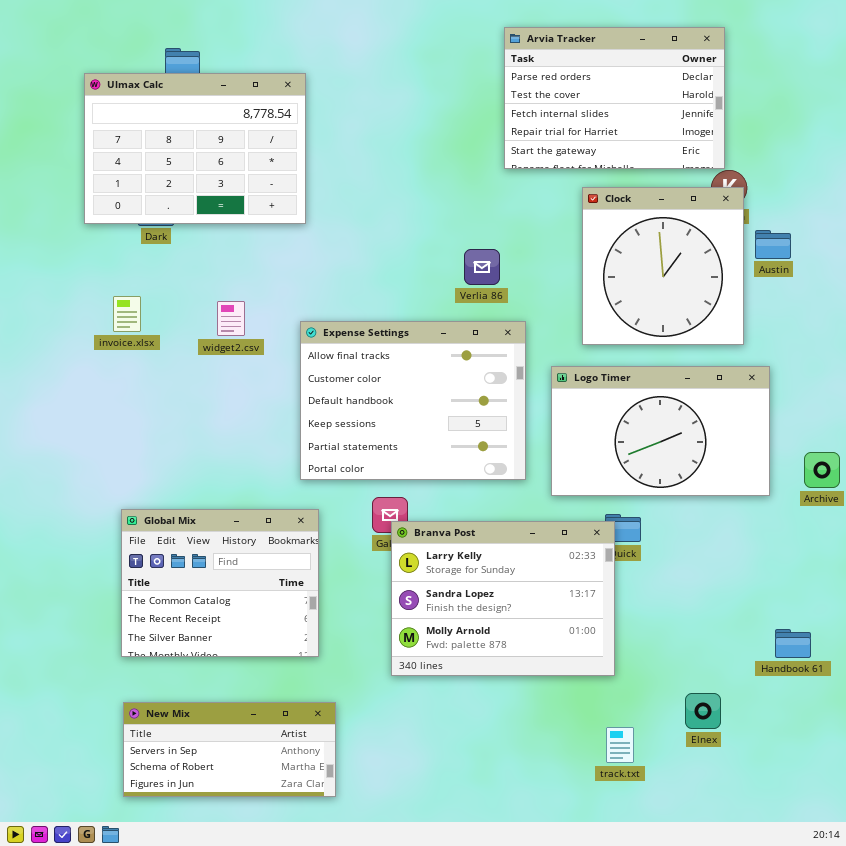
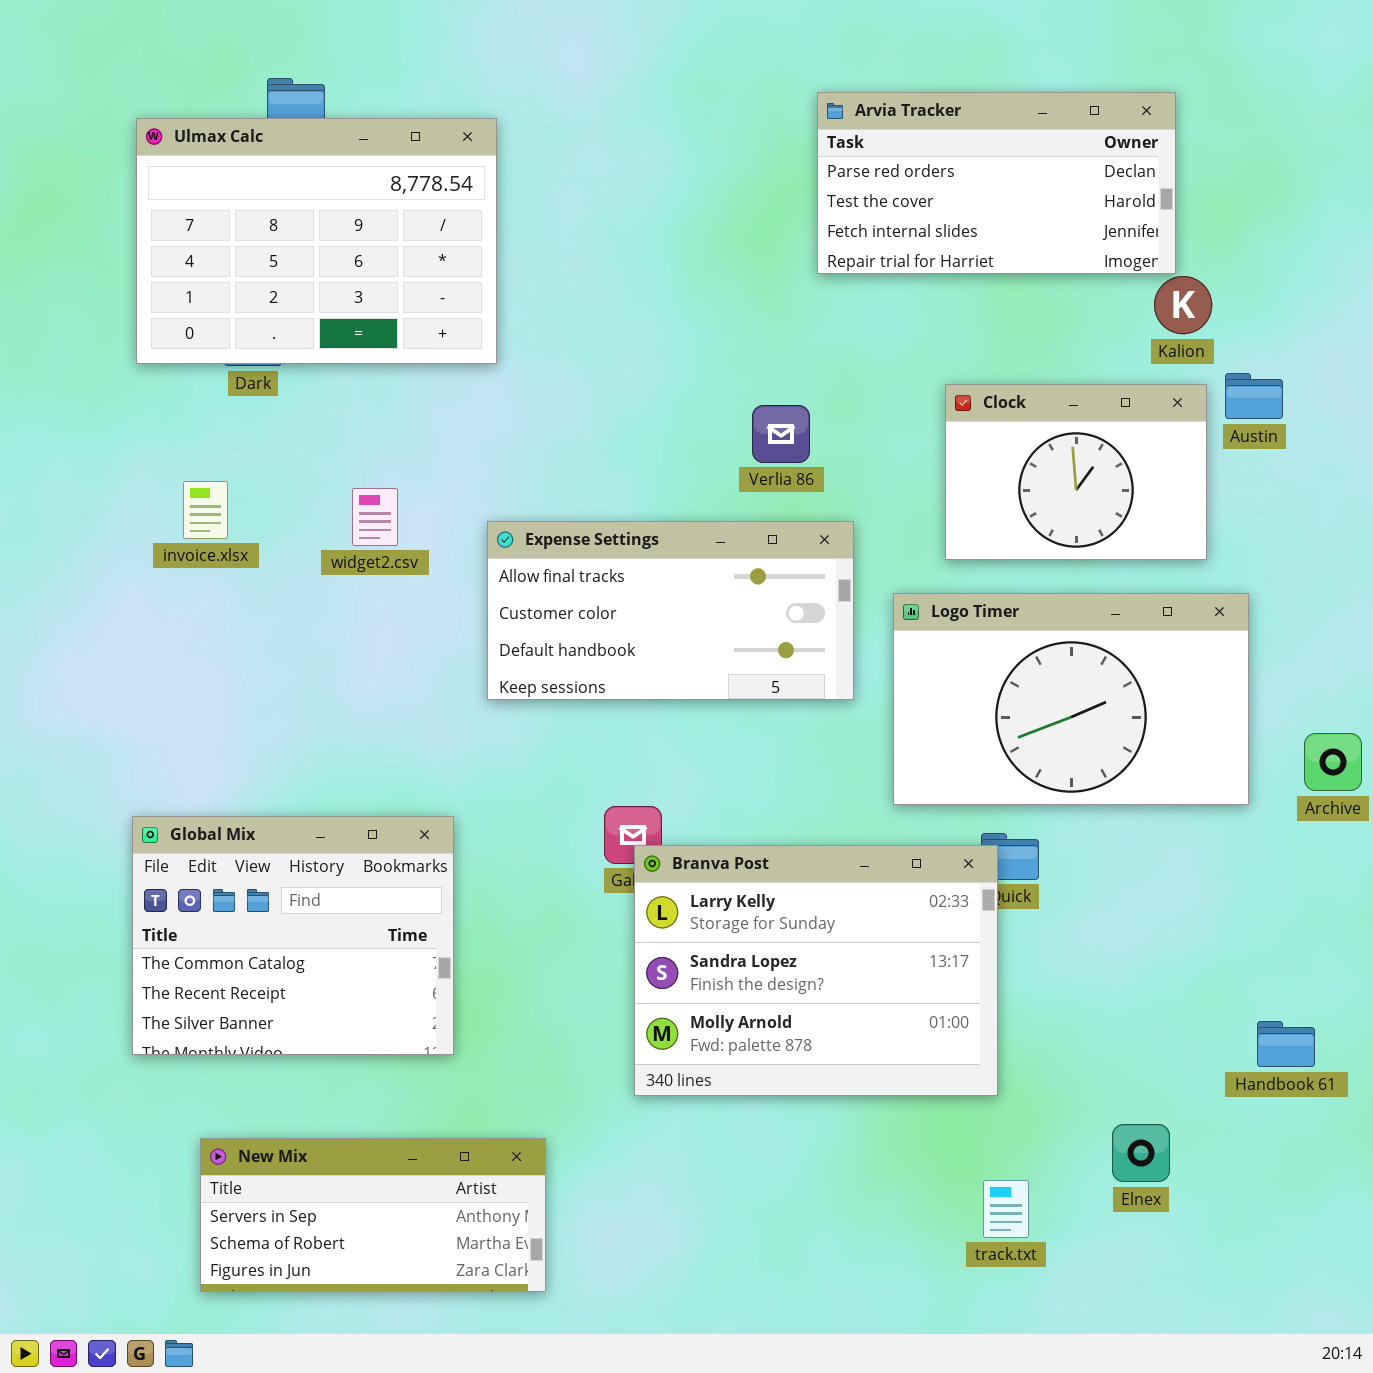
Arvia Tracker: [504,27,725,169] -> [817,92,1176,274], resized
Clock: [582,187,744,345] -> [945,384,1207,560], resized
Expense Settings: [300,321,526,480] -> [487,521,854,700], resized
Global Mix: [121,509,319,657] -> [132,816,454,1055], moved

